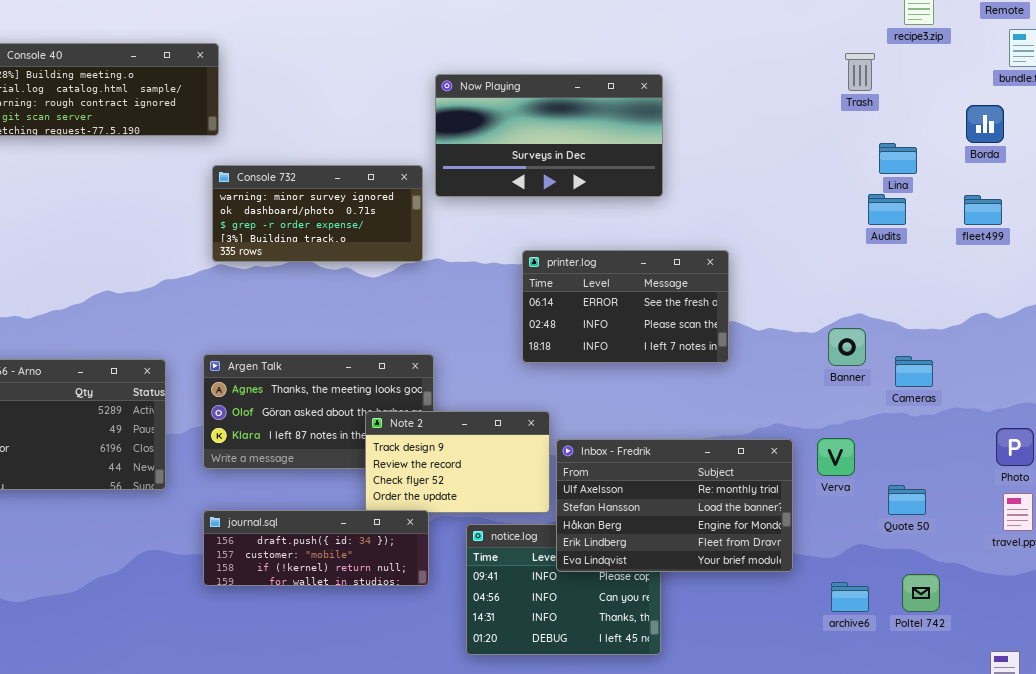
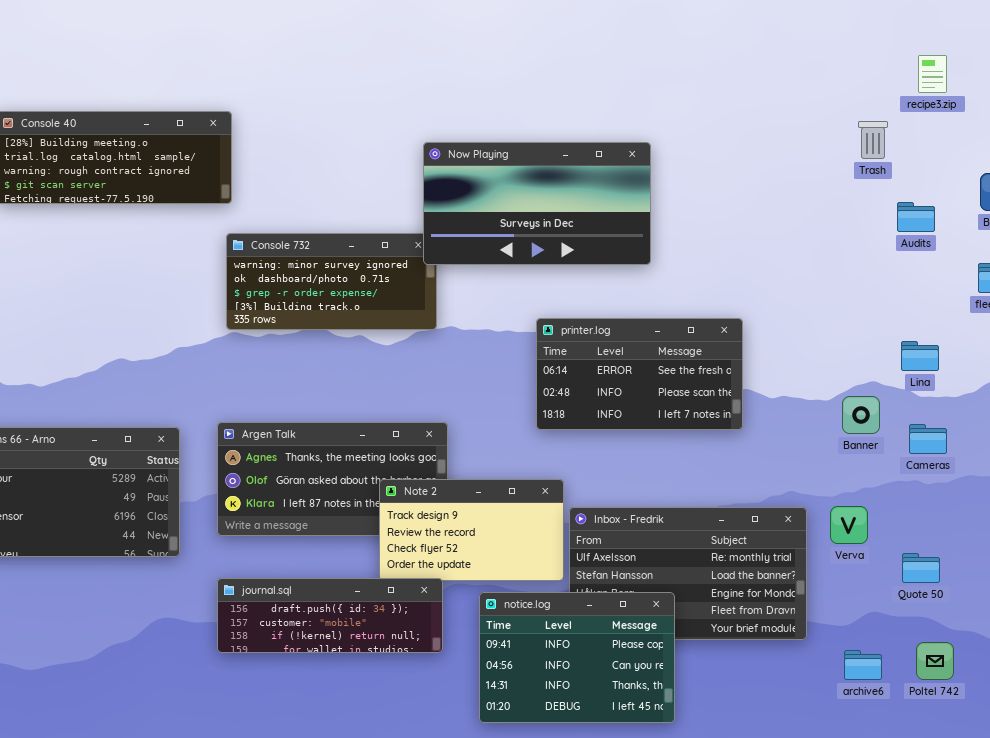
Now Playing: [435,74,663,197] -> [423,142,651,265], moved
Lina: [879,143,917,174] -> [901,341,939,371], moved
Audits: [868,194,906,225] -> [897,202,935,232], moved
notice.log: [466,524,661,655] -> [479,592,675,723], raised

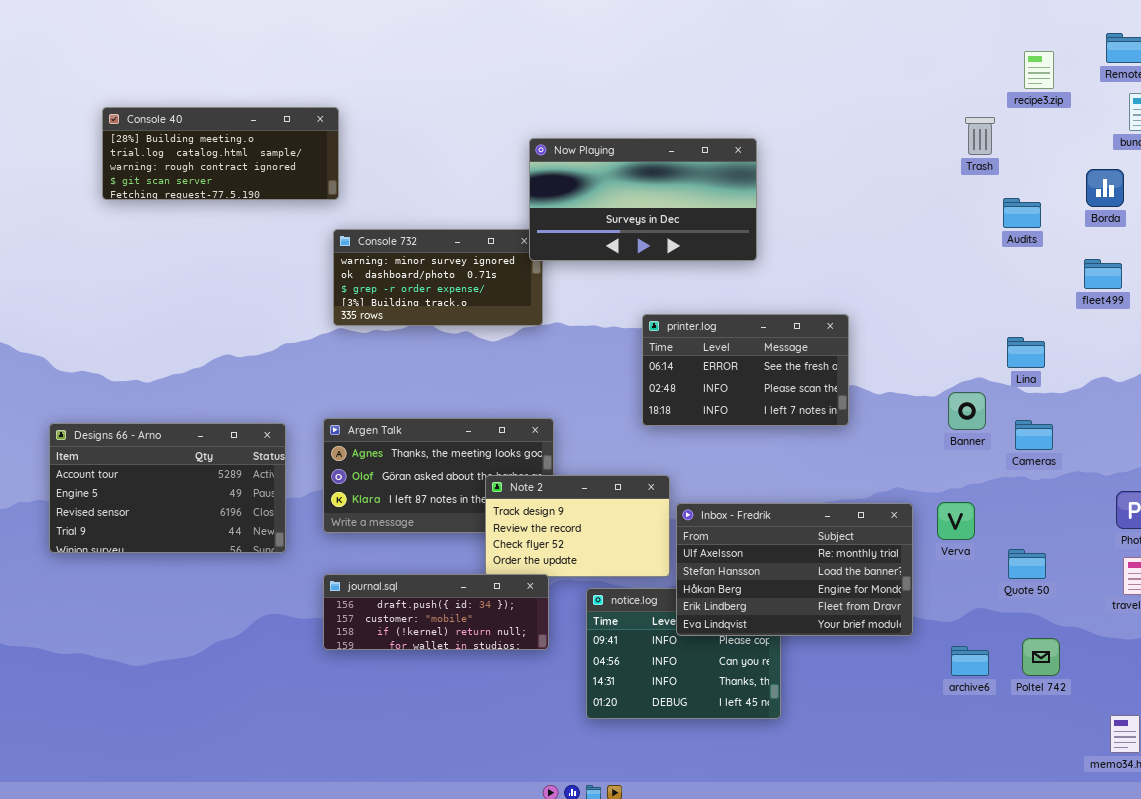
Inbox - Fredrik: [569,507,807,640] -> [676,503,913,636], raised

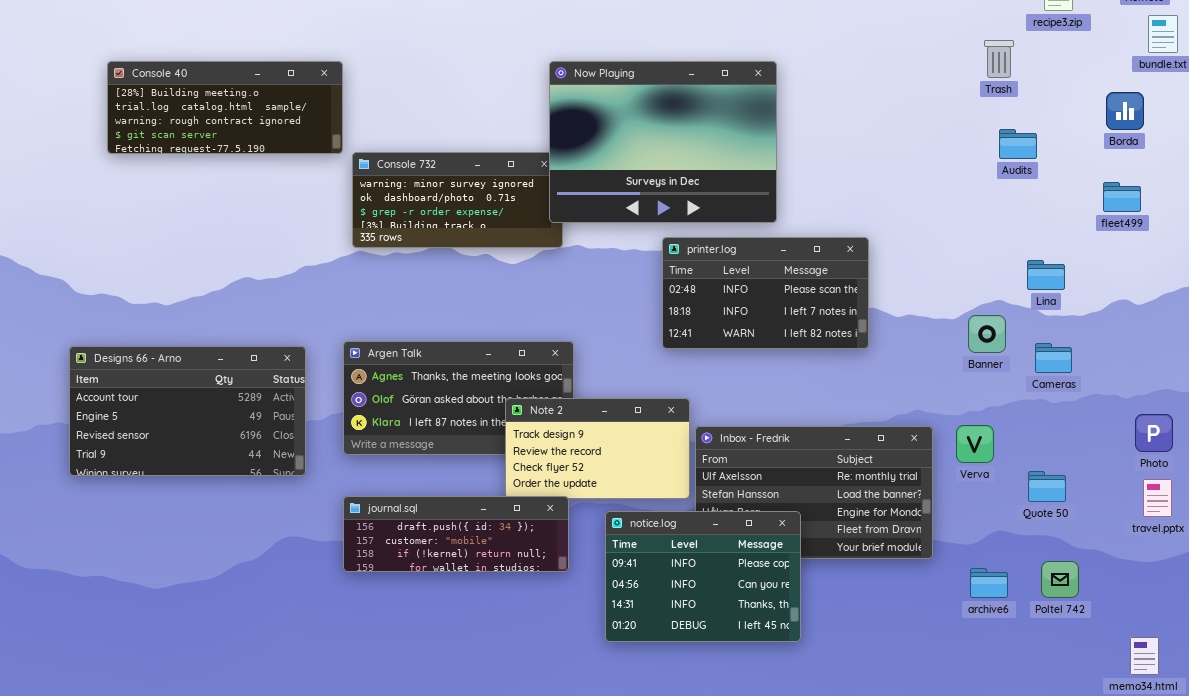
Console 40: [102,107,339,200] -> [107,61,343,154], moved
Now Playing: [529,138,757,261] -> [549,61,777,223], resized
Audits: [1003,198,1041,228] -> [999,129,1037,159], moved
printer.log: [642,314,849,426] -> [662,237,869,349], scrolled down 1 row
notice.log: [586,588,781,719] -> [605,511,801,642], raised

